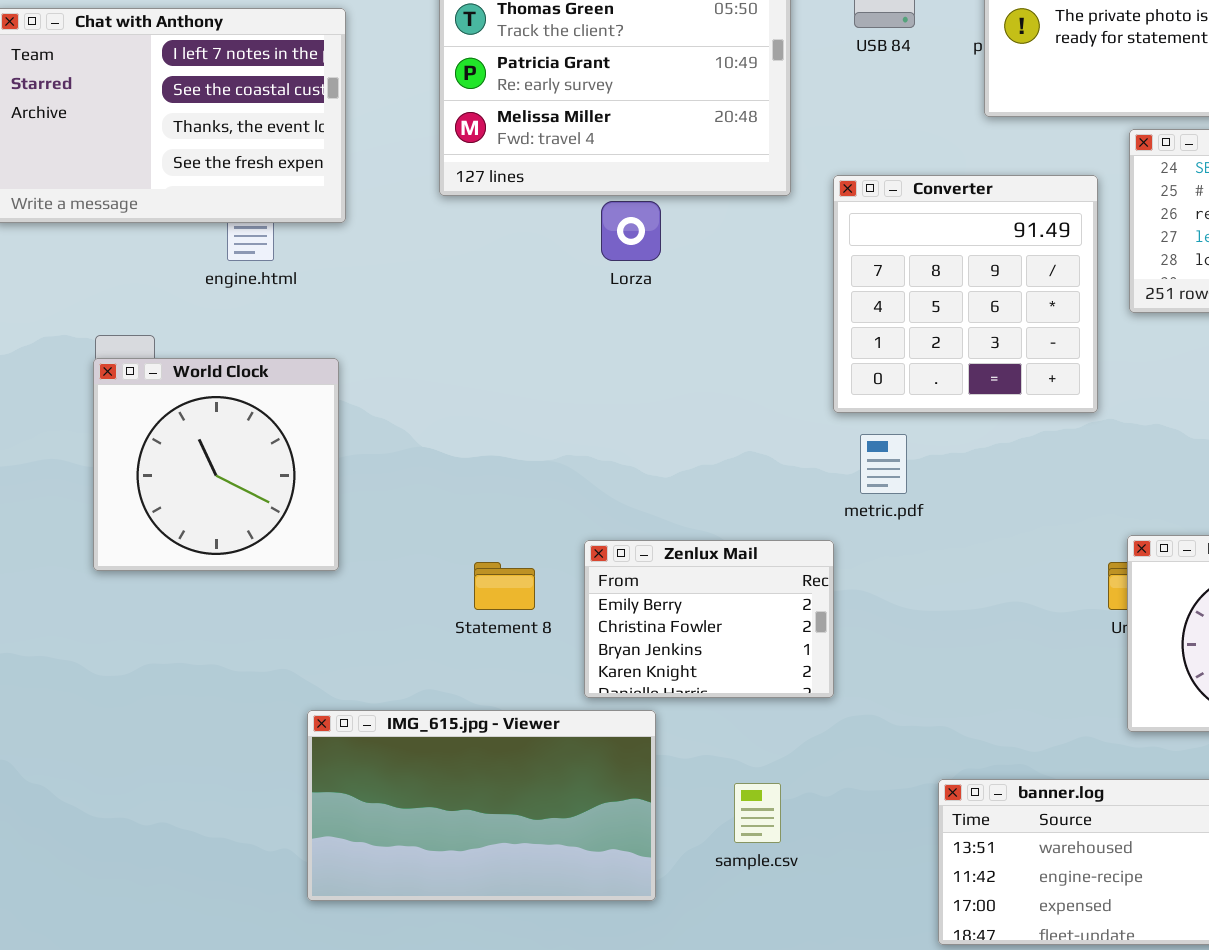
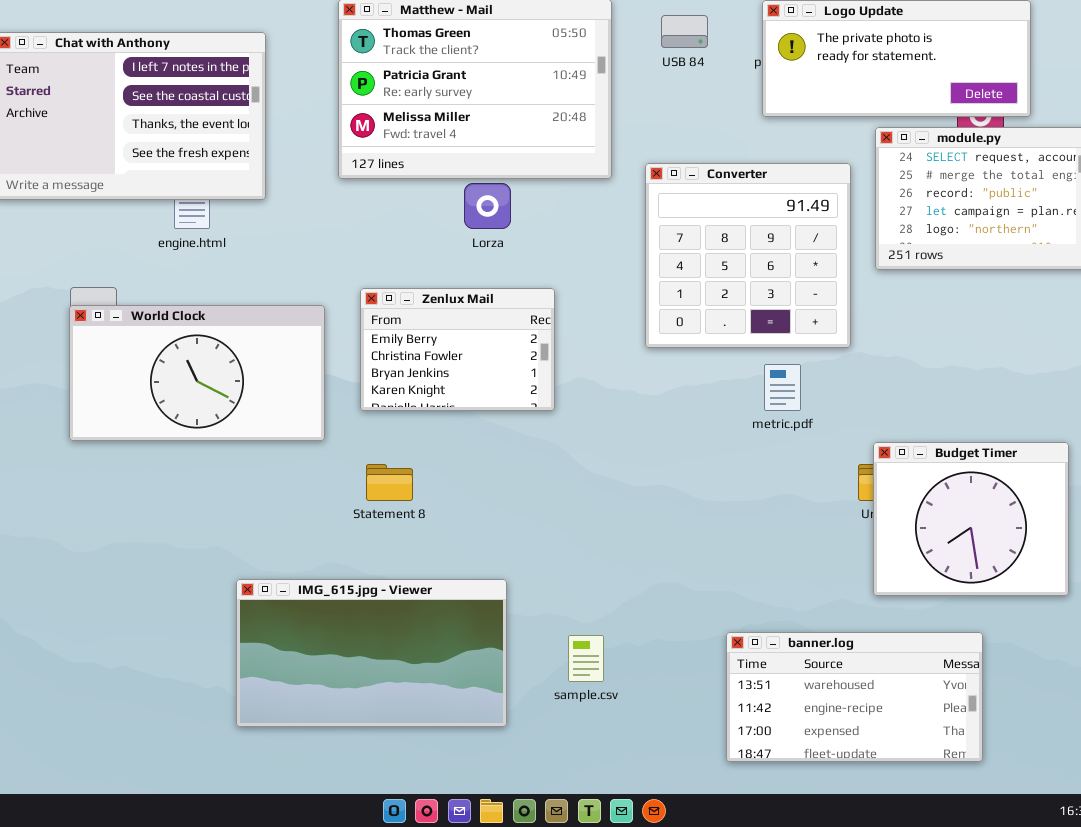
World Clock: [93,358,339,571] -> [69,305,325,441], resized
metric.pdf: [860,434,907,494] -> [764,364,801,411], moved
Zenlux Mail: [584,540,834,698] -> [360,288,555,411], moved

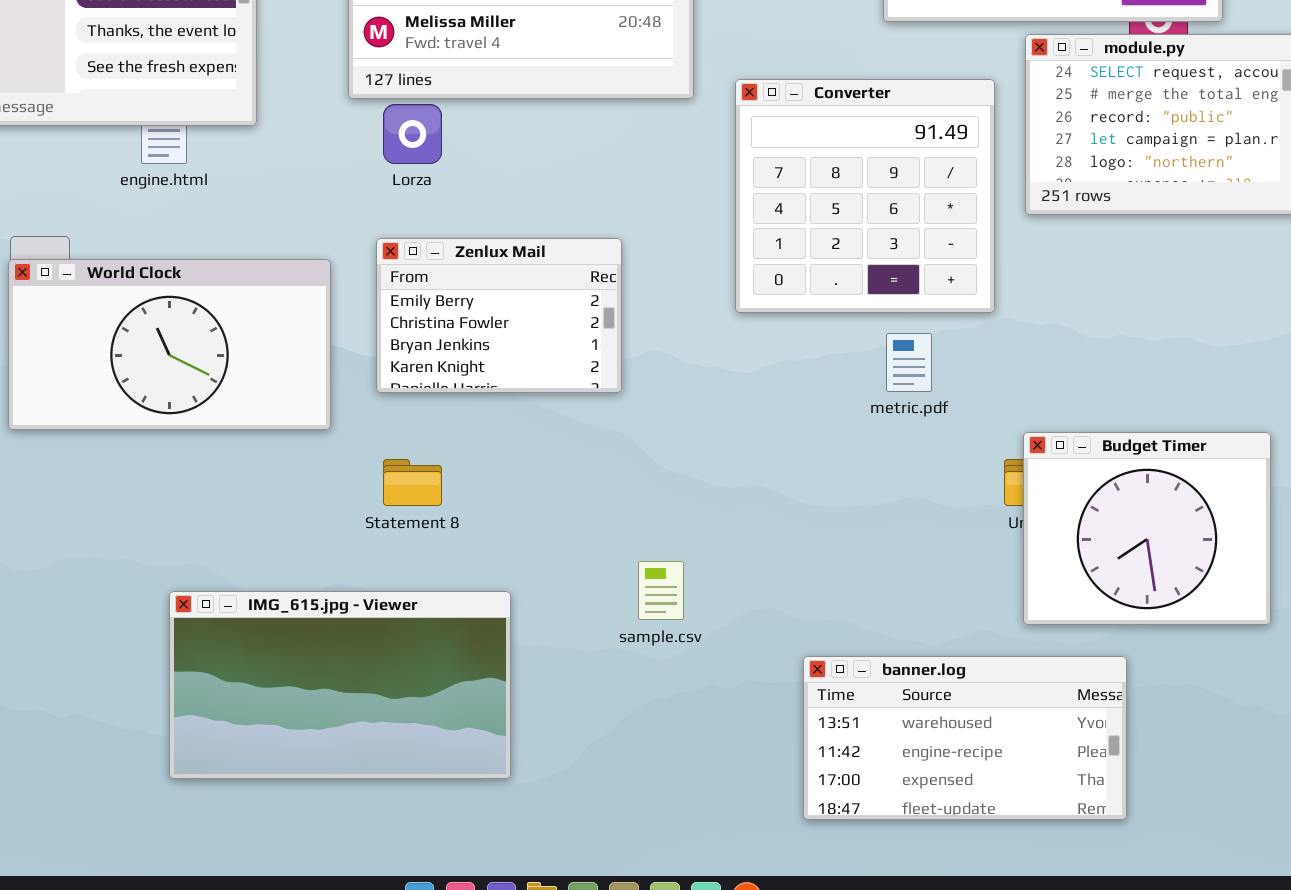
Lorza: [464,183,511,229] -> [383,104,442,164], moved
IMG_615.jpg - Viewer: [236,579,507,727] -> [169,591,511,779], moved
banner.log: [726,632,983,762] -> [803,656,1127,820], moved
sample.csv: [568,635,604,682] -> [638,561,684,620], moved

